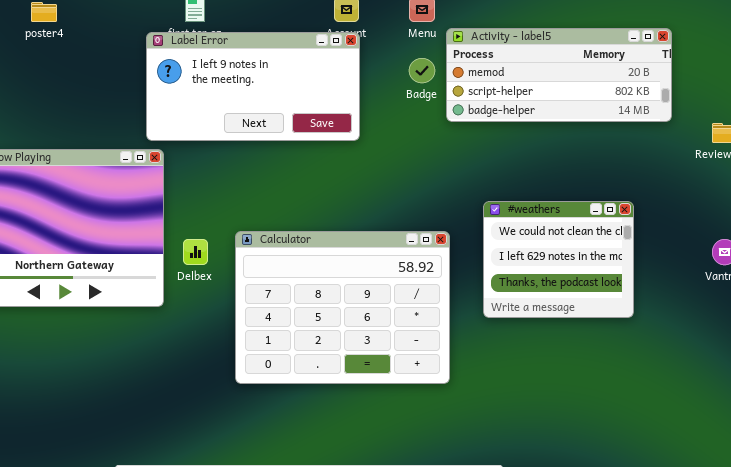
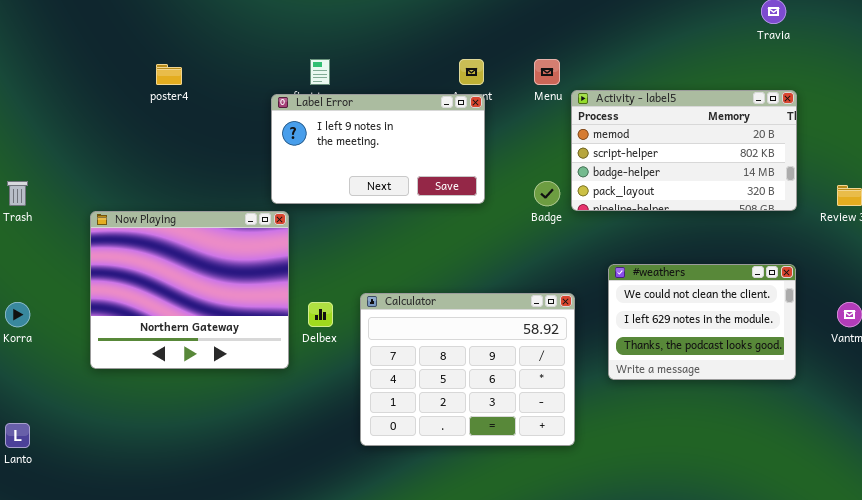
Activity - label5: [446,28,672,122] -> [571,90,797,211], resized
Badge: [409,58,435,83] -> [534,181,560,206], moved
#weathers: [483,201,634,318] -> [608,264,796,380], resized

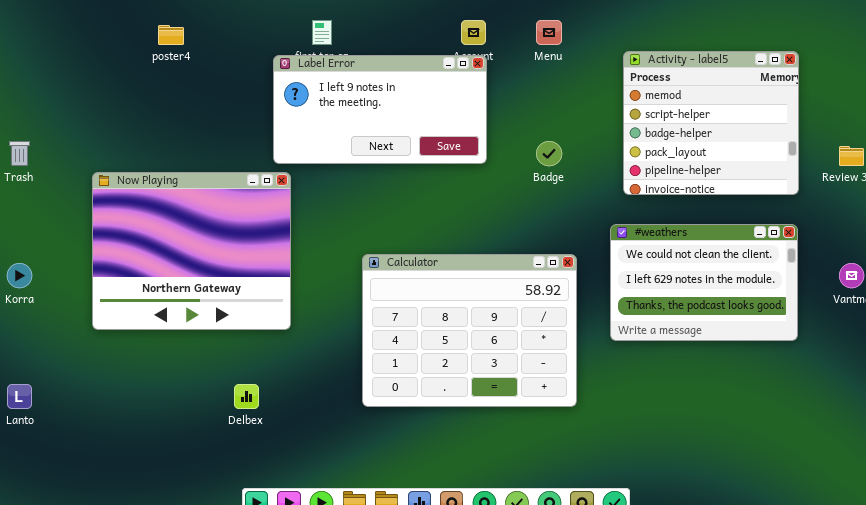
Activity - label5: [571,90,797,211] -> [623,51,799,195], resized
Delbex: [308,302,333,327] -> [234,384,259,409], moved

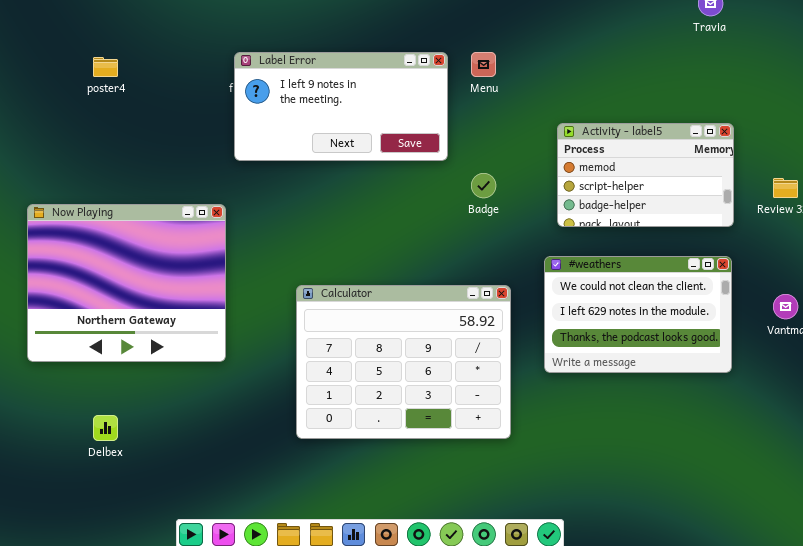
Activity - label5: [623,51,799,195] -> [557,123,734,227], resized
Label Error: [273,55,487,164] -> [234,52,448,161], moved
Delbex: [234,384,259,409] -> [93,415,118,441], moved

